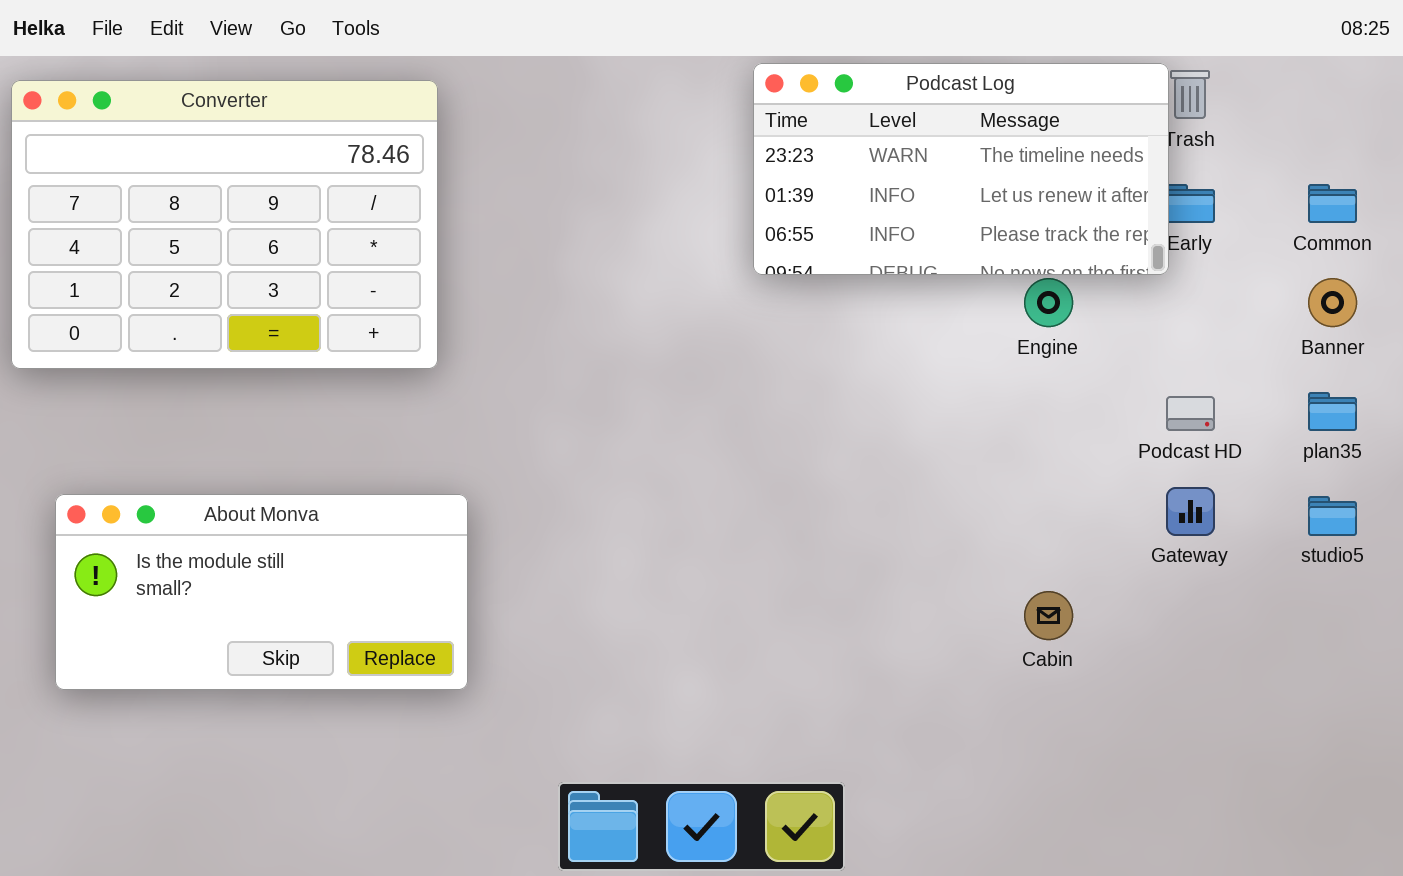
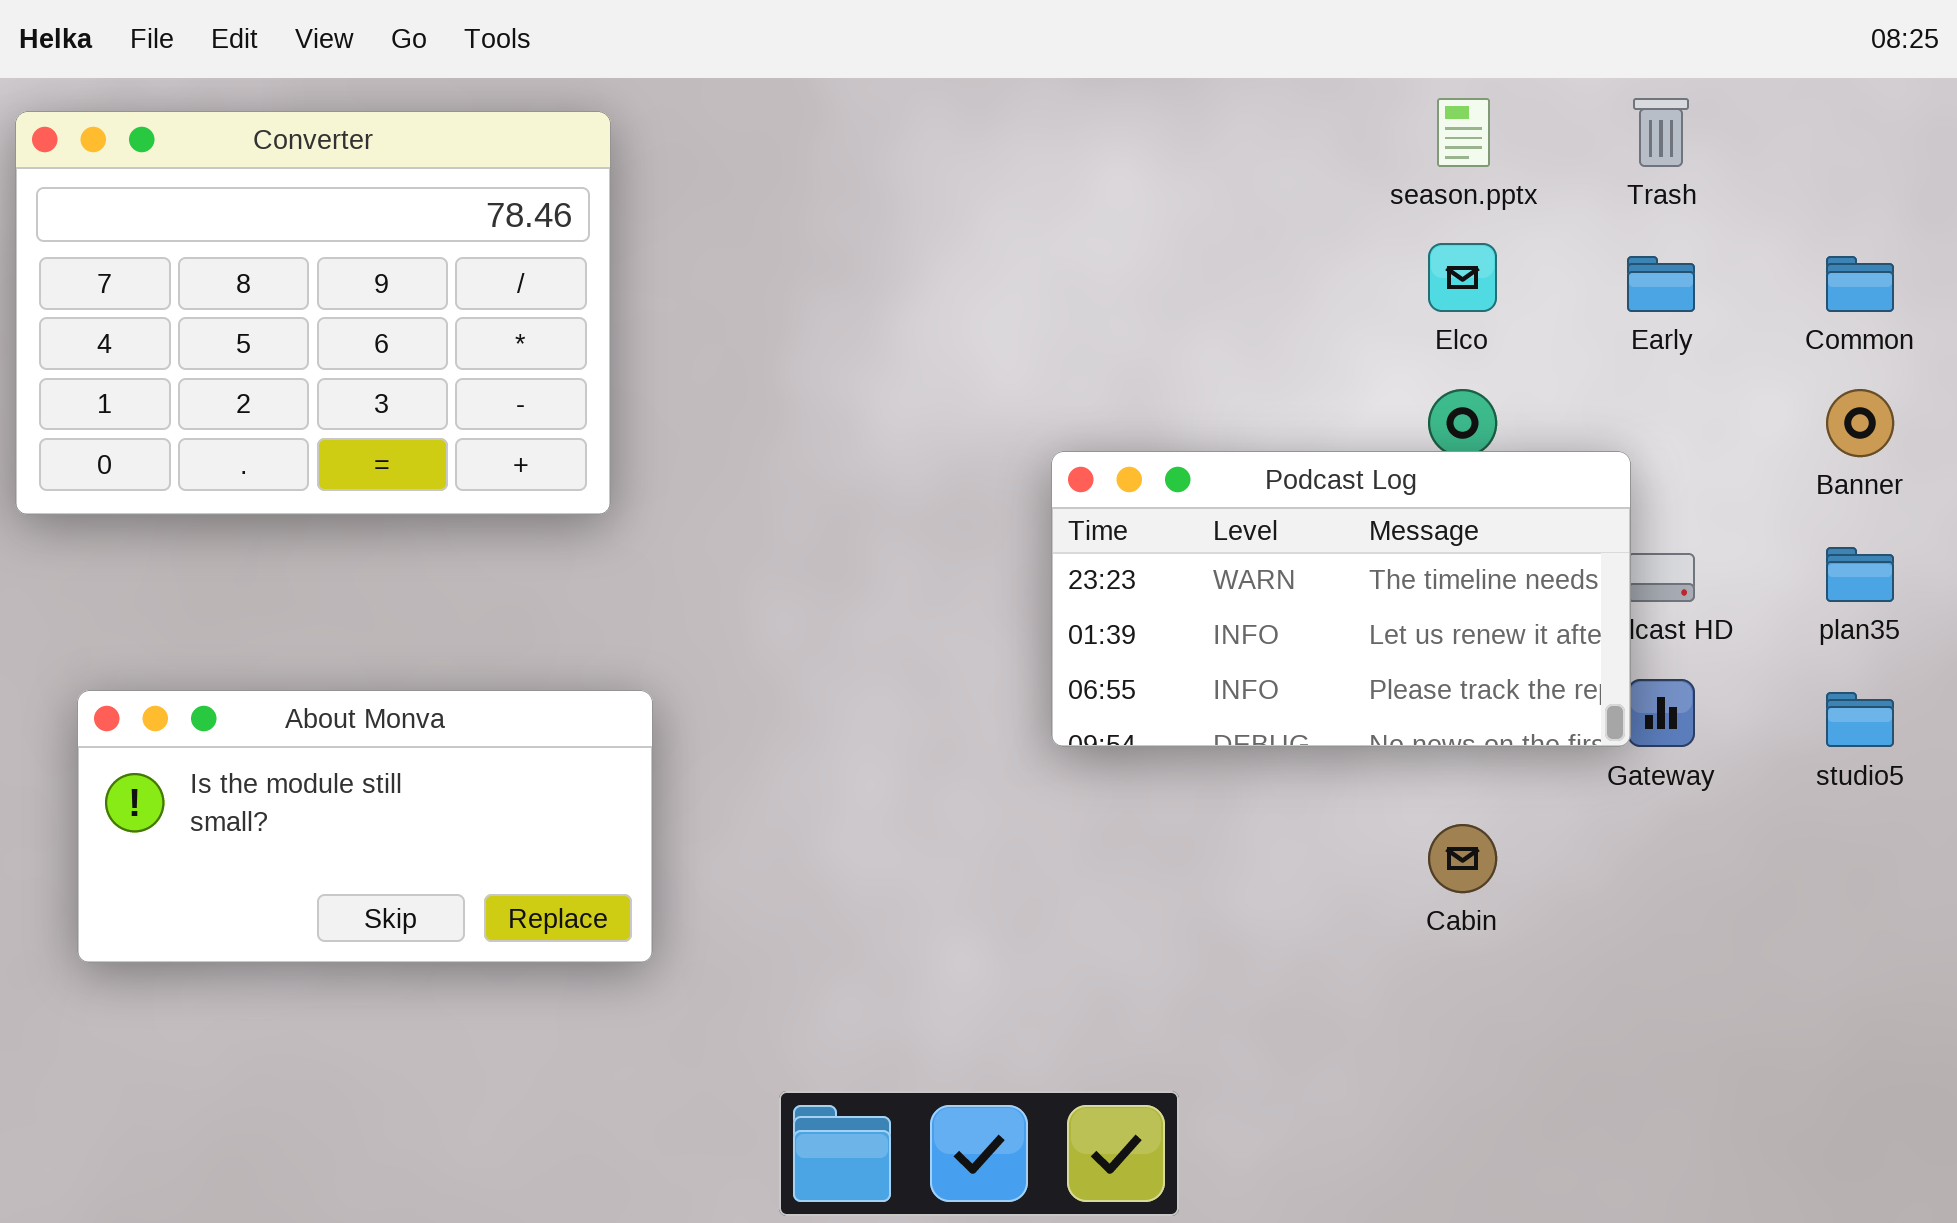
Podcast Log: [753,63,1169,275] -> [1051,451,1631,747], moved

